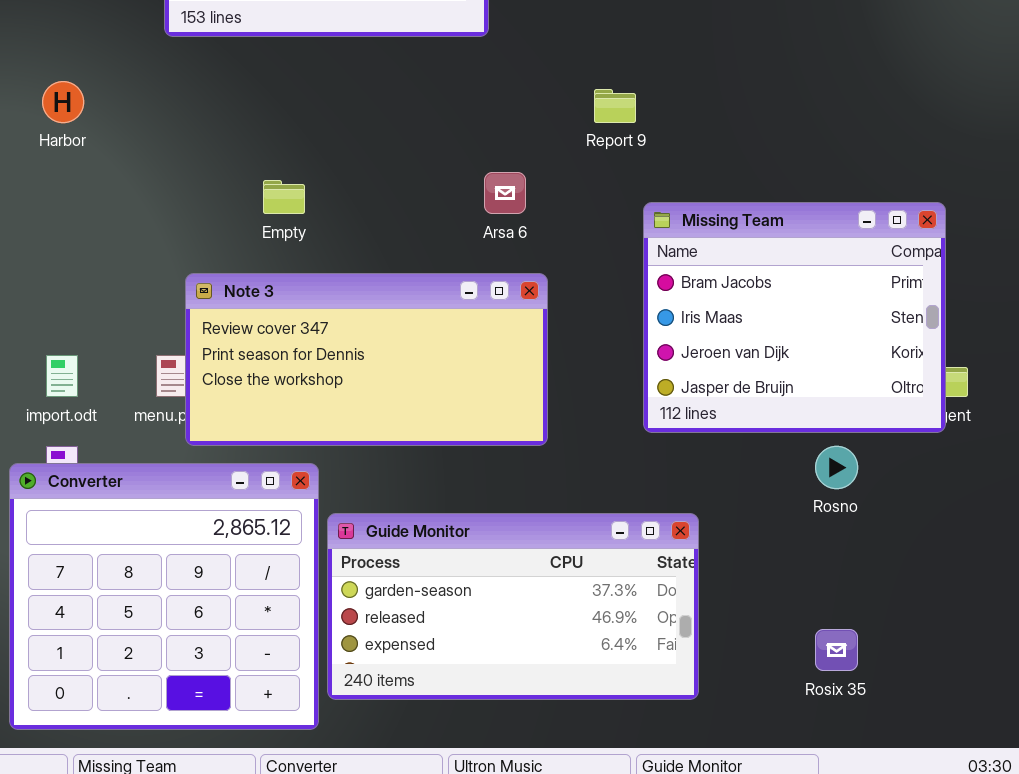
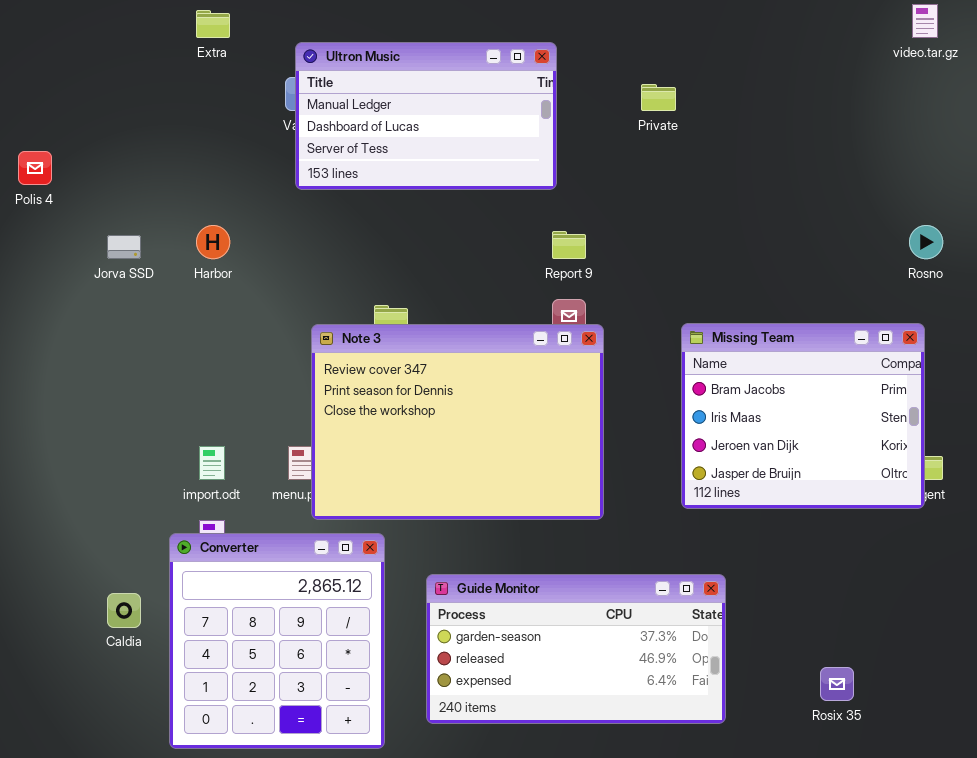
Report 9: [594,89,636,123] -> [552,231,586,259], moved
Note 3: [185,273,548,446] -> [311,324,604,520], resized
Rosno: [815,446,858,489] -> [909,225,943,259], moved
Converter: [9,463,319,730] -> [169,533,385,749], resized

